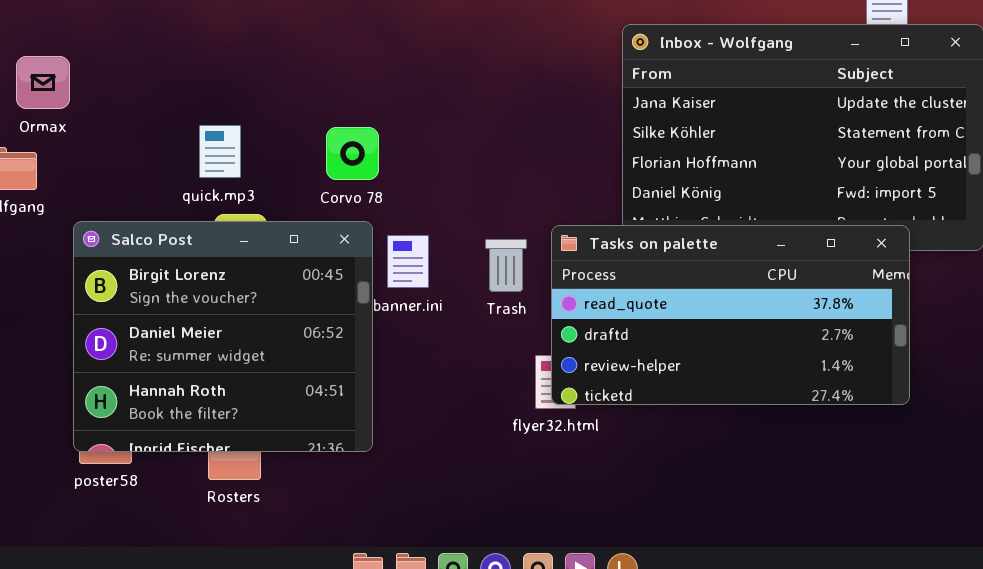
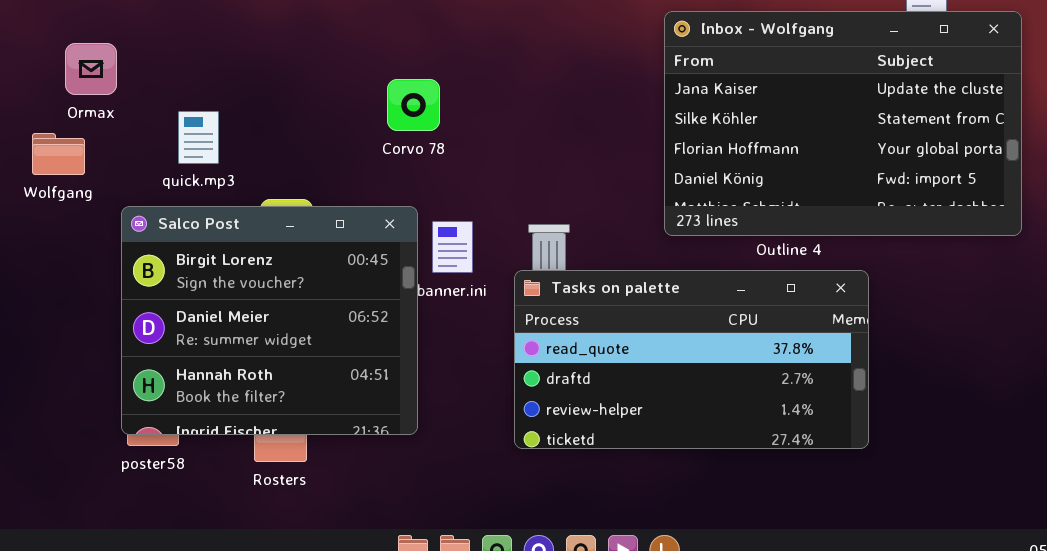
quick.mp3: [199,125,241,178] -> [178,111,219,164], moved
Corvo 78: [326,127,379,180] -> [387,79,440,131], moved
Tasks on palette: [551,225,910,405] -> [514,270,869,449], moved

